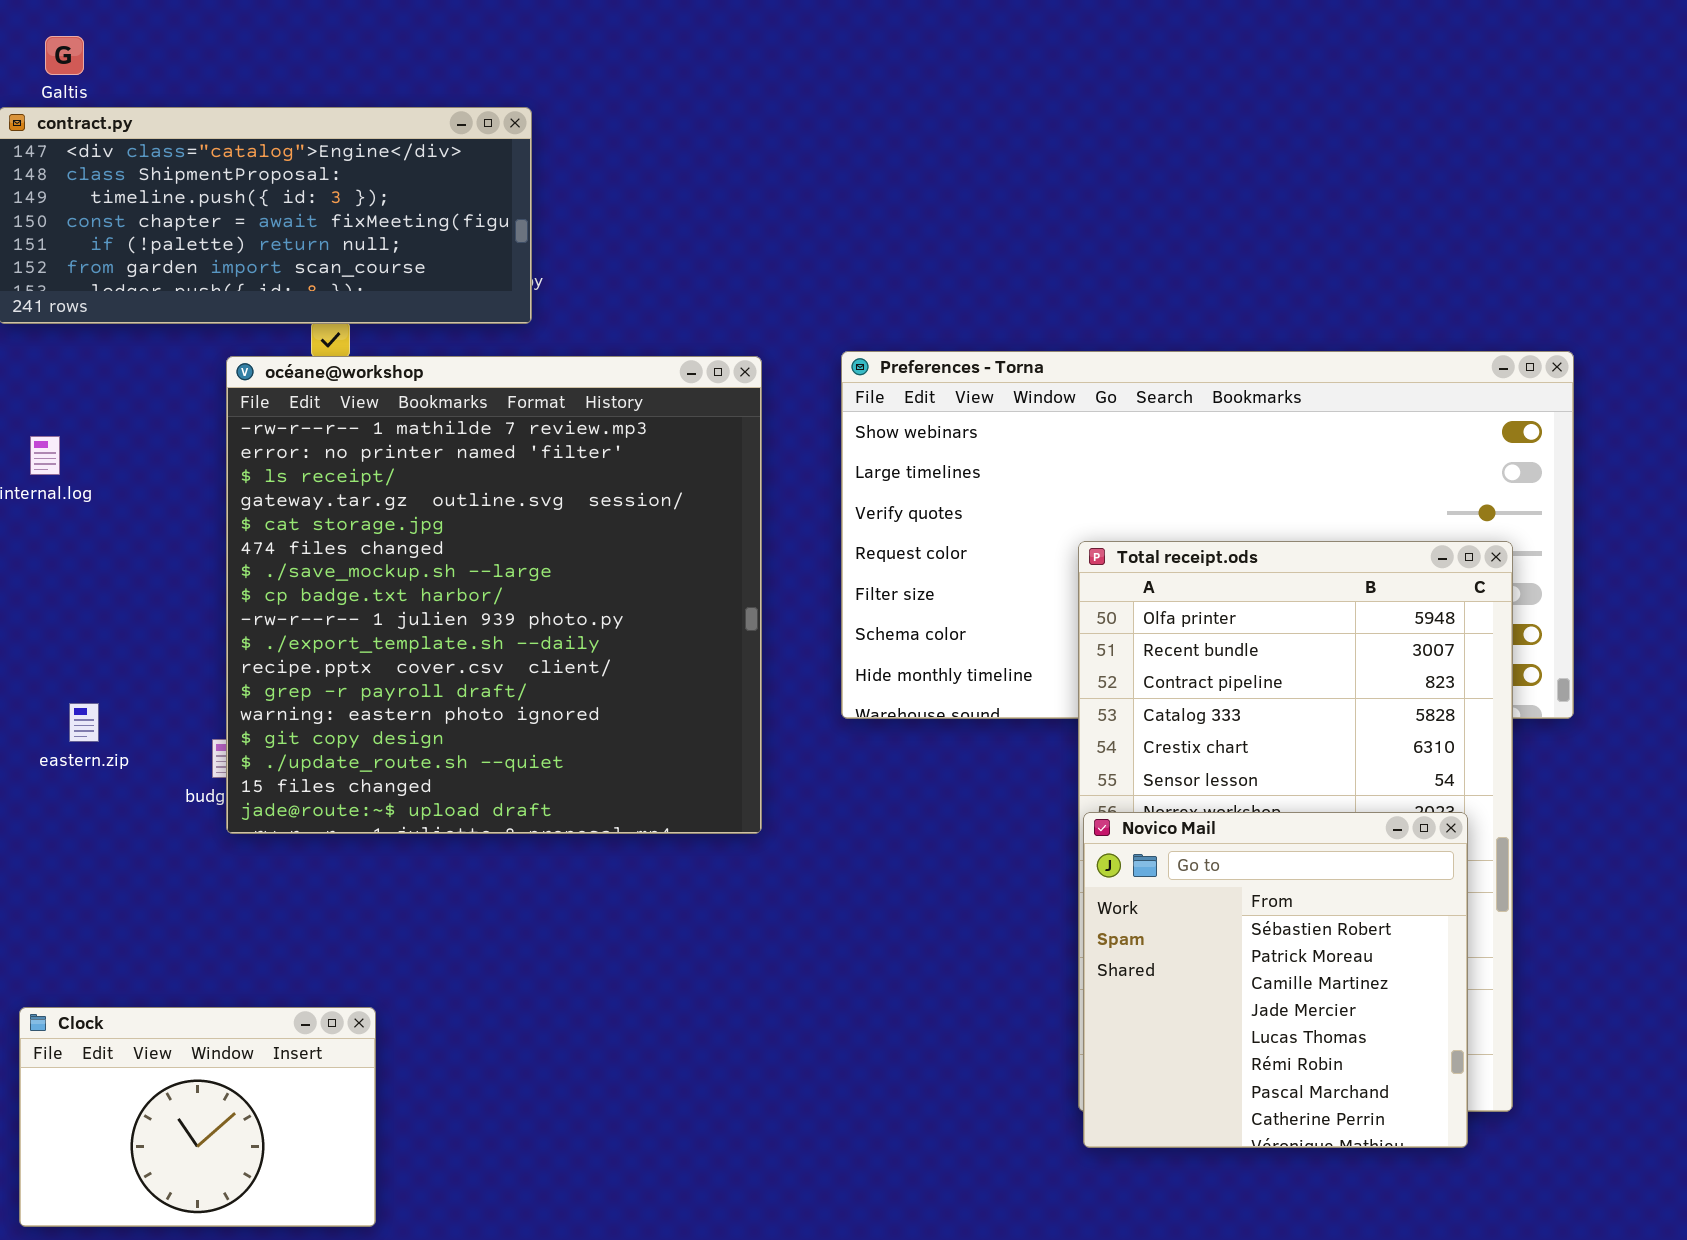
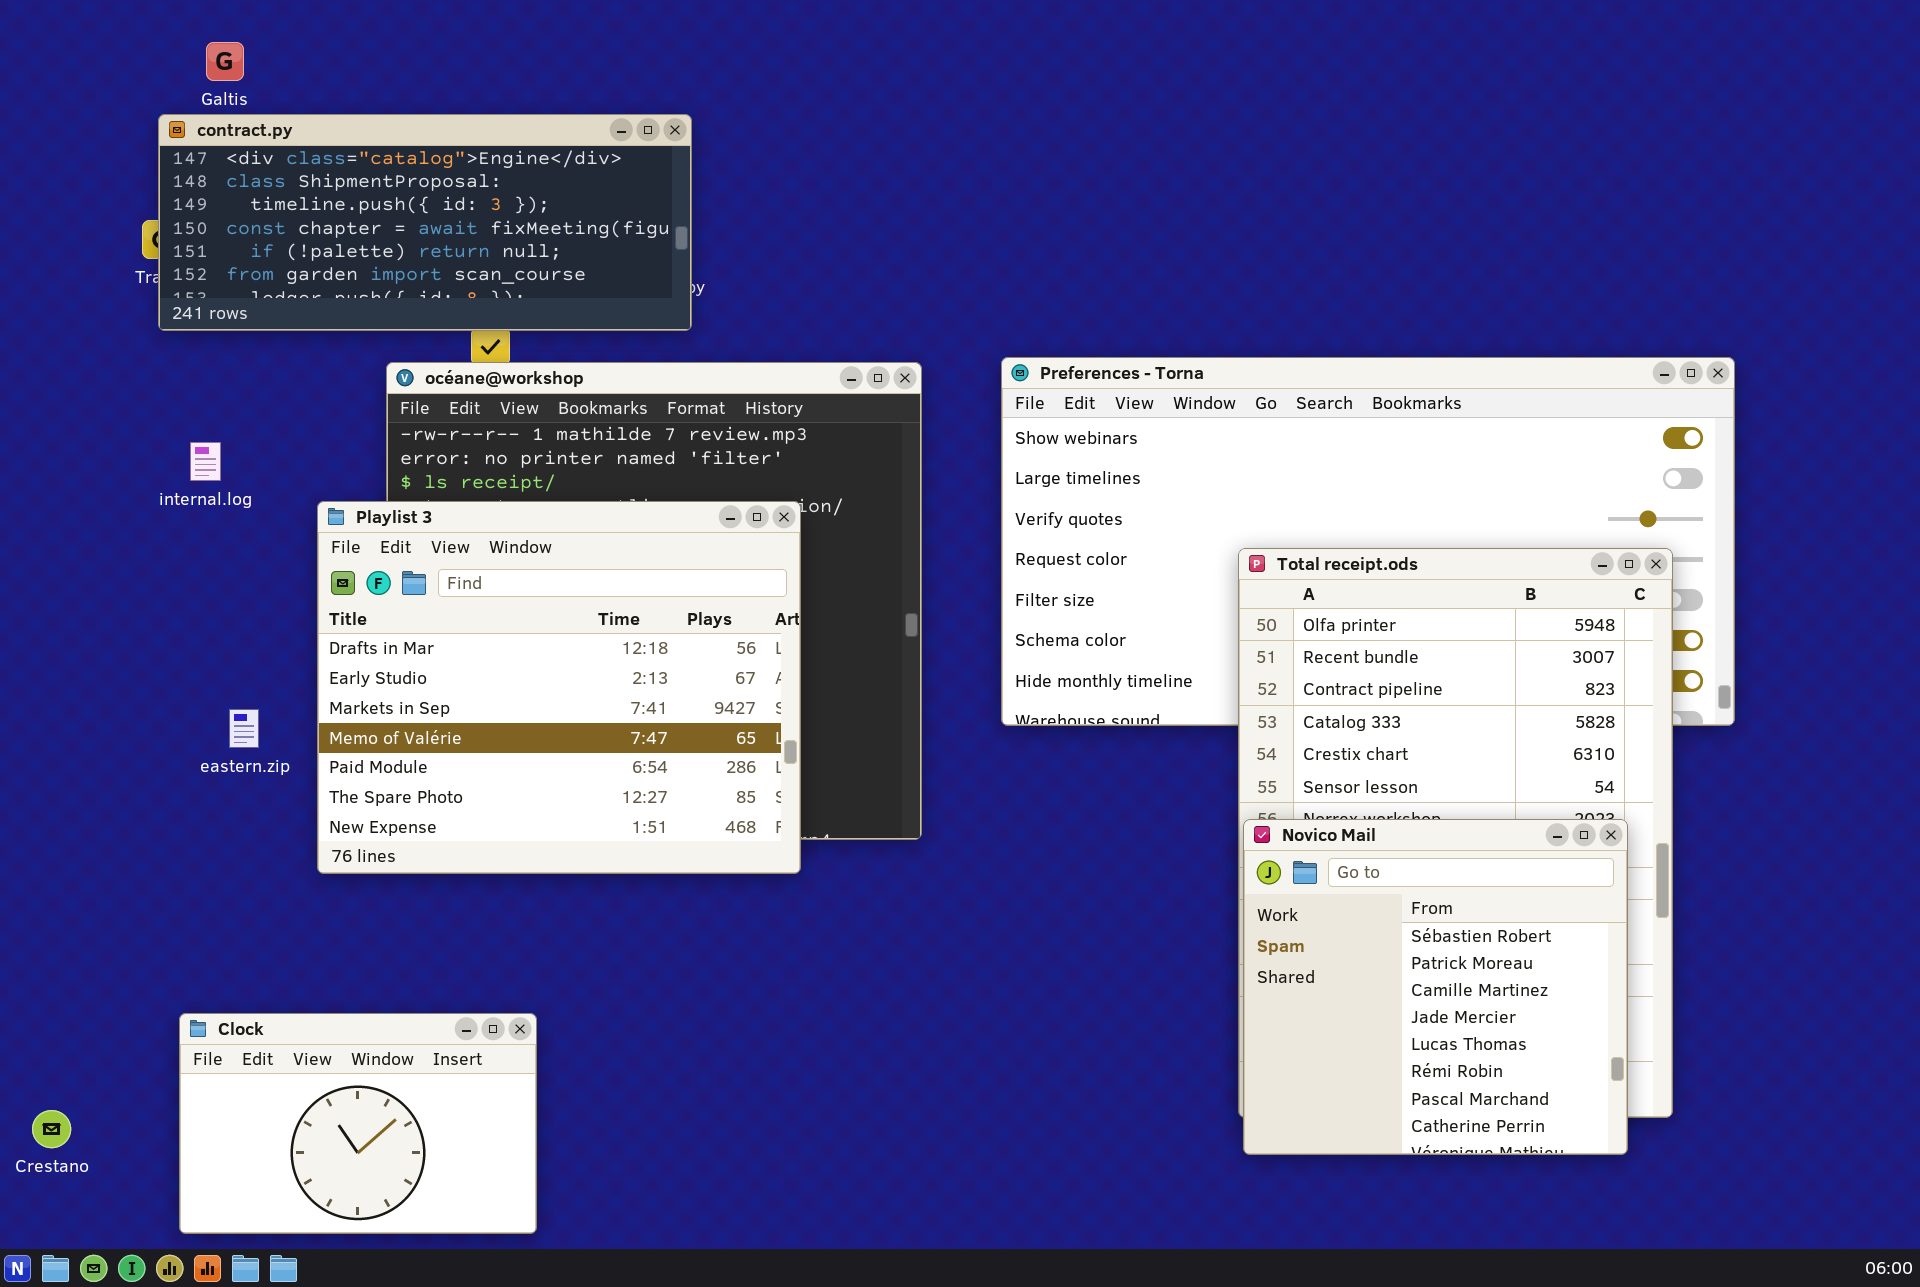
Playlist 3: none -> [317,501,801,874], opened

